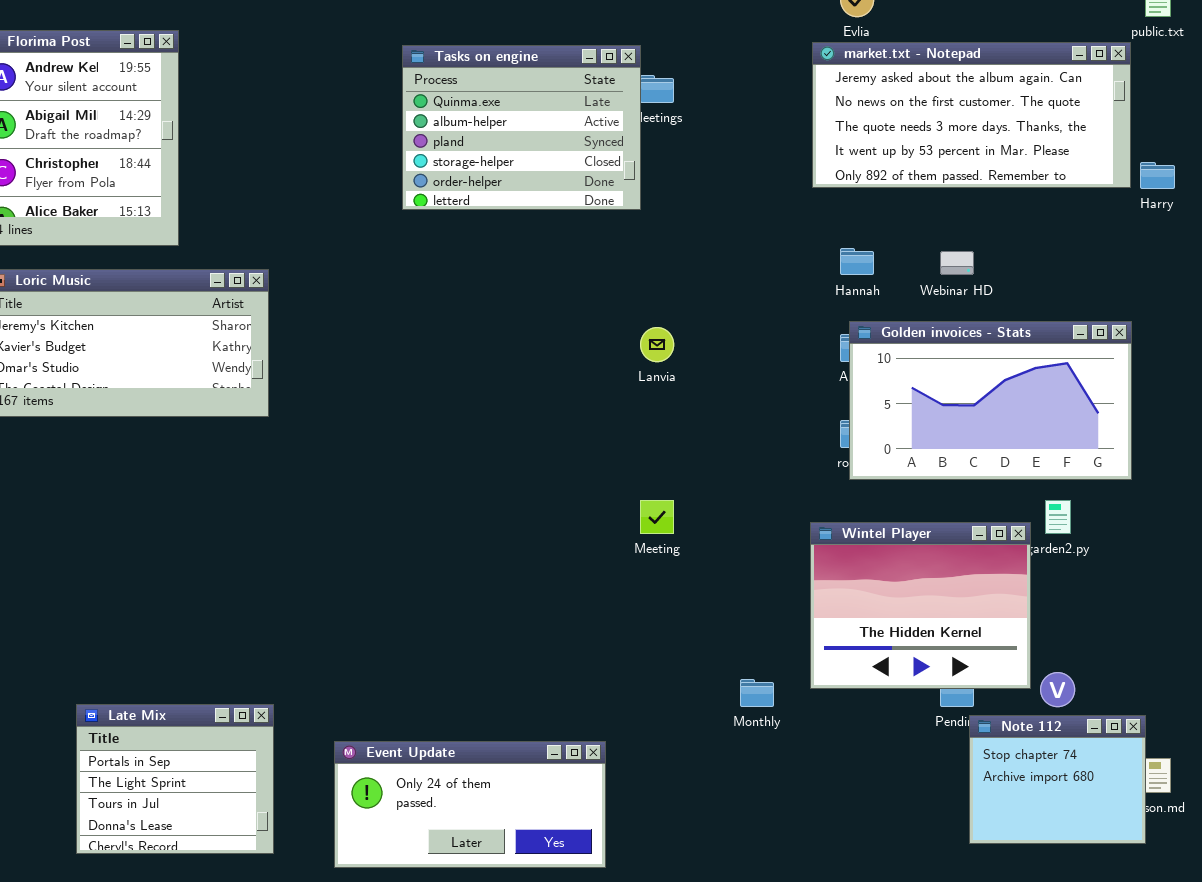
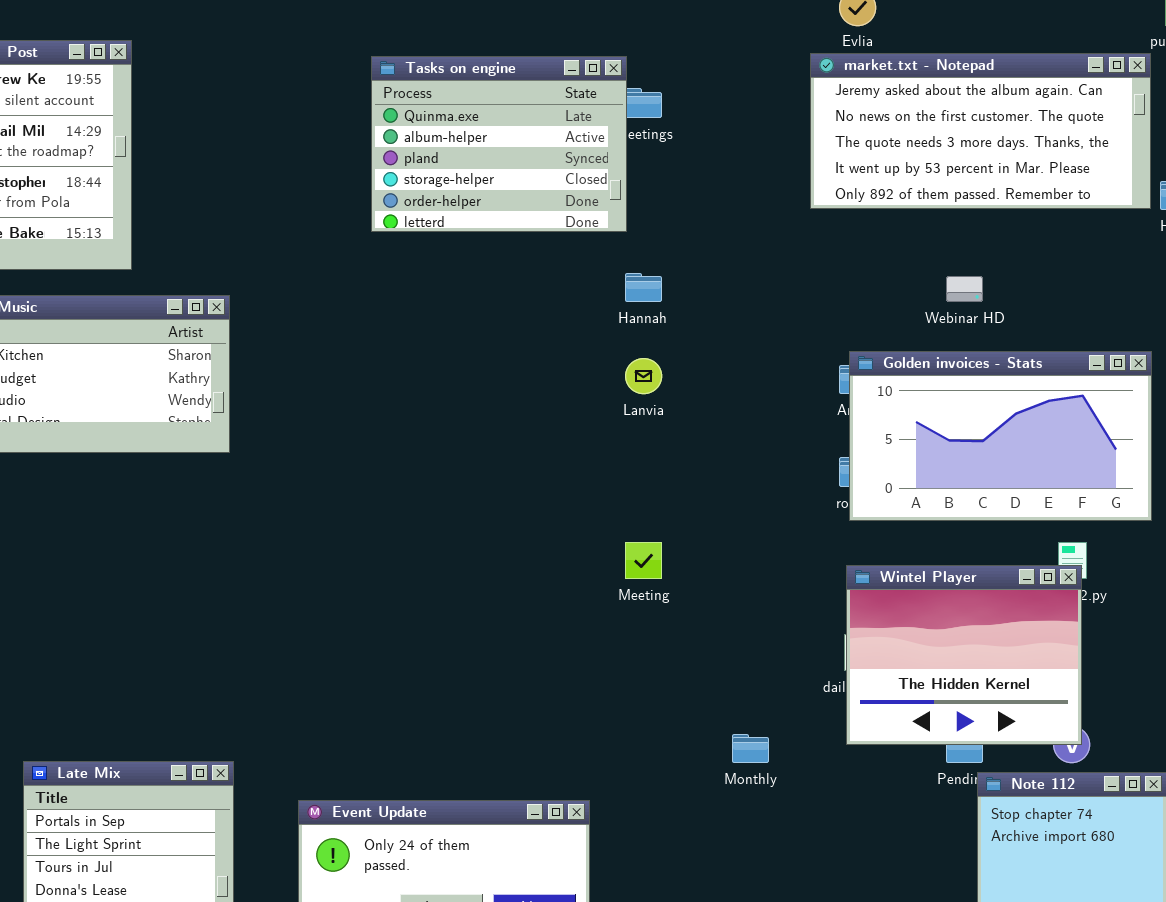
Hannah: [840,248,874,275] -> [625,273,662,302], moved
Wintel Player: [810,522,1031,689] -> [846,565,1082,745], moved

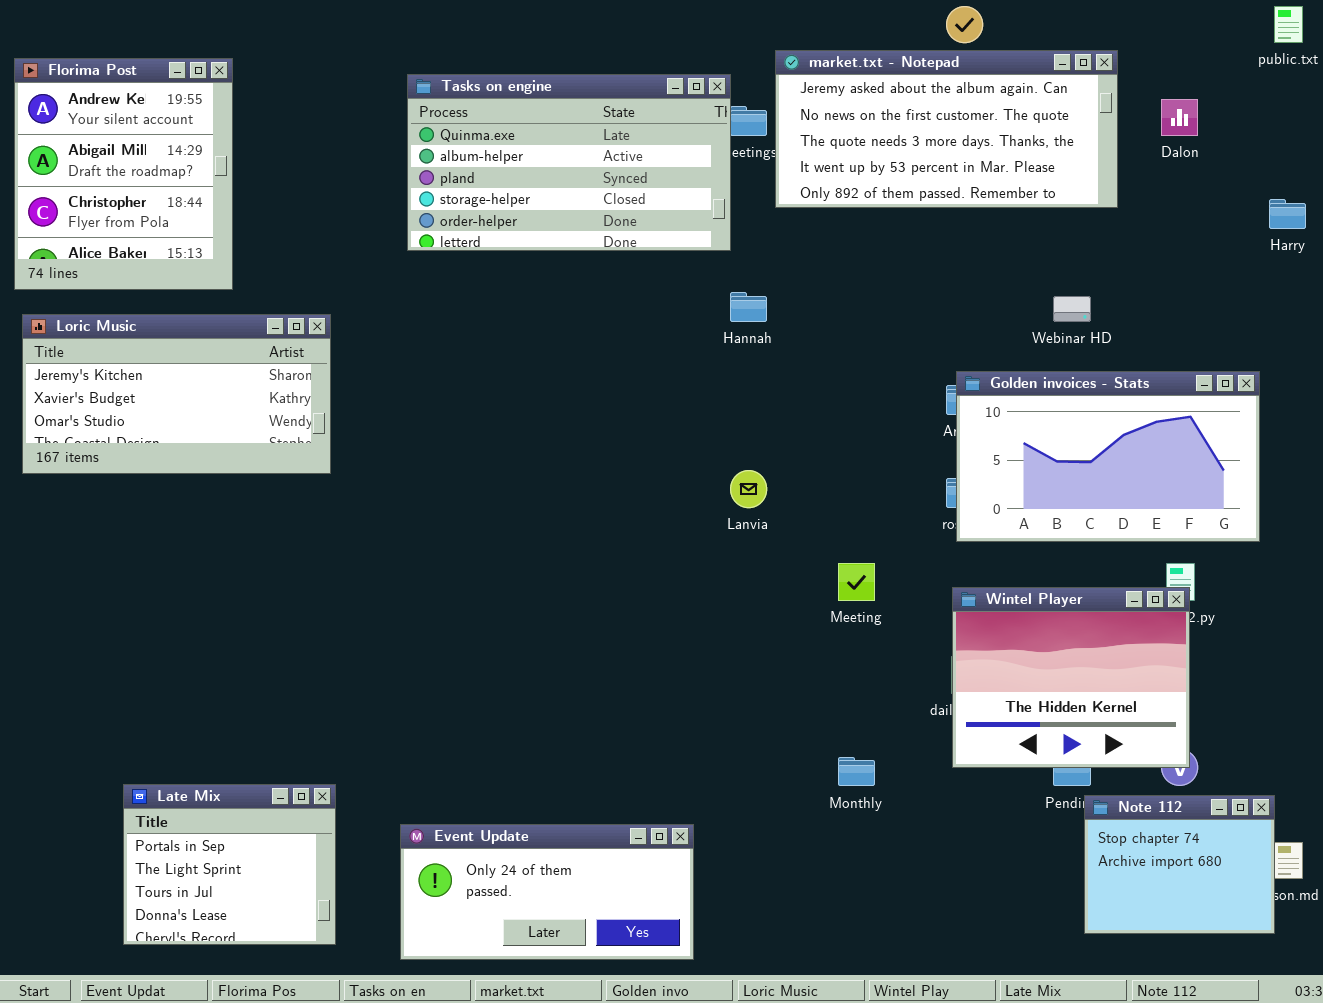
market.txt - Notepad: [810,53,1151,209] -> [775,50,1118,208], moved
Tasks on engine: [371,56,627,232] -> [407,74,731,251], resized
Lanvia: [625,358,662,394] -> [730,470,767,508], moved
Meeting: [625,542,662,579] -> [838,563,875,601], moved

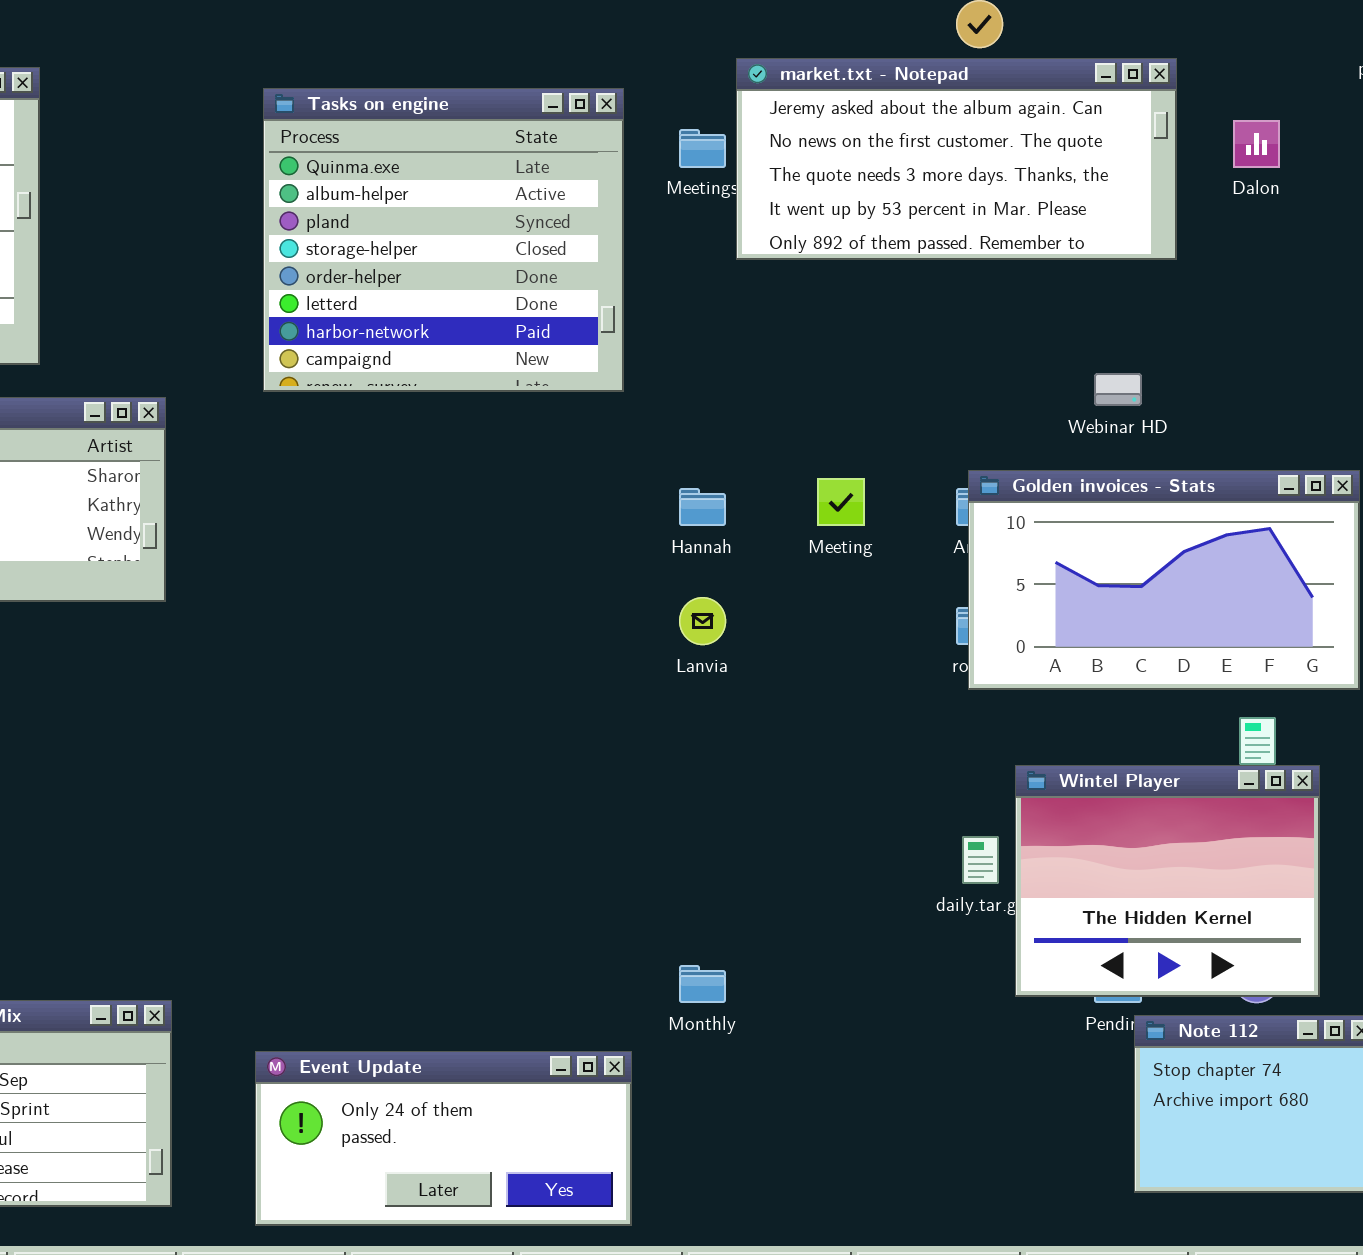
Tasks on engine: [407,74,731,251] -> [263,88,624,392], resized
Hannah: [730,292,767,322] -> [679,488,726,526], moved
Meeting: [838,563,875,601] -> [817,478,865,526], moved
Wintel Player: [952,587,1190,768] -> [1015,765,1320,997], moved
Monthly: [838,757,875,786] -> [679,965,726,1003], moved

